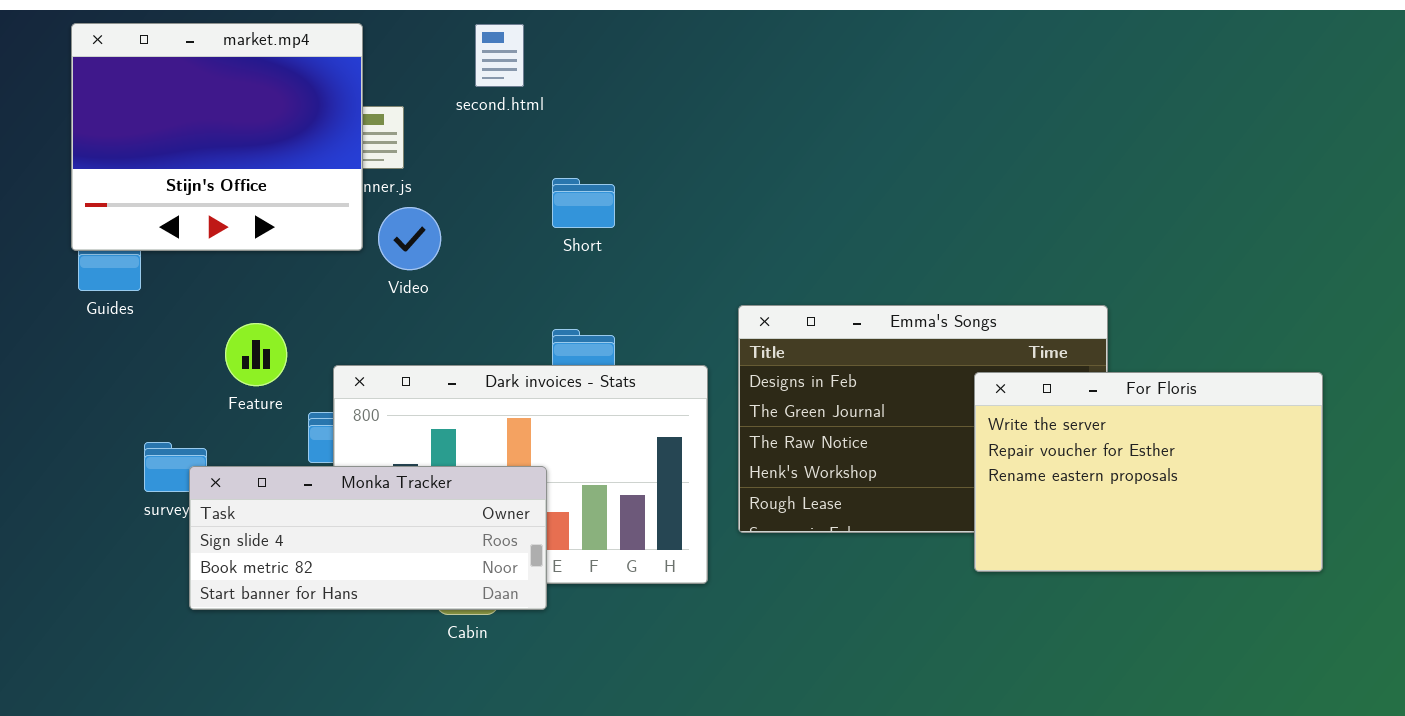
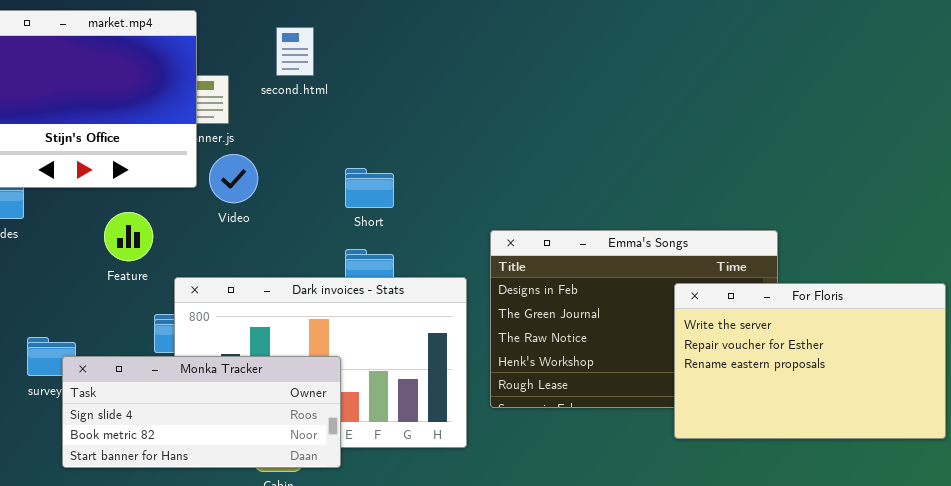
second.html: [475,24,524,87] -> [276,27,314,76], moved
Short: [552,178,615,228] -> [345,168,394,208], moved
Feature: [225,323,287,386] -> [104,212,153,261], moved

